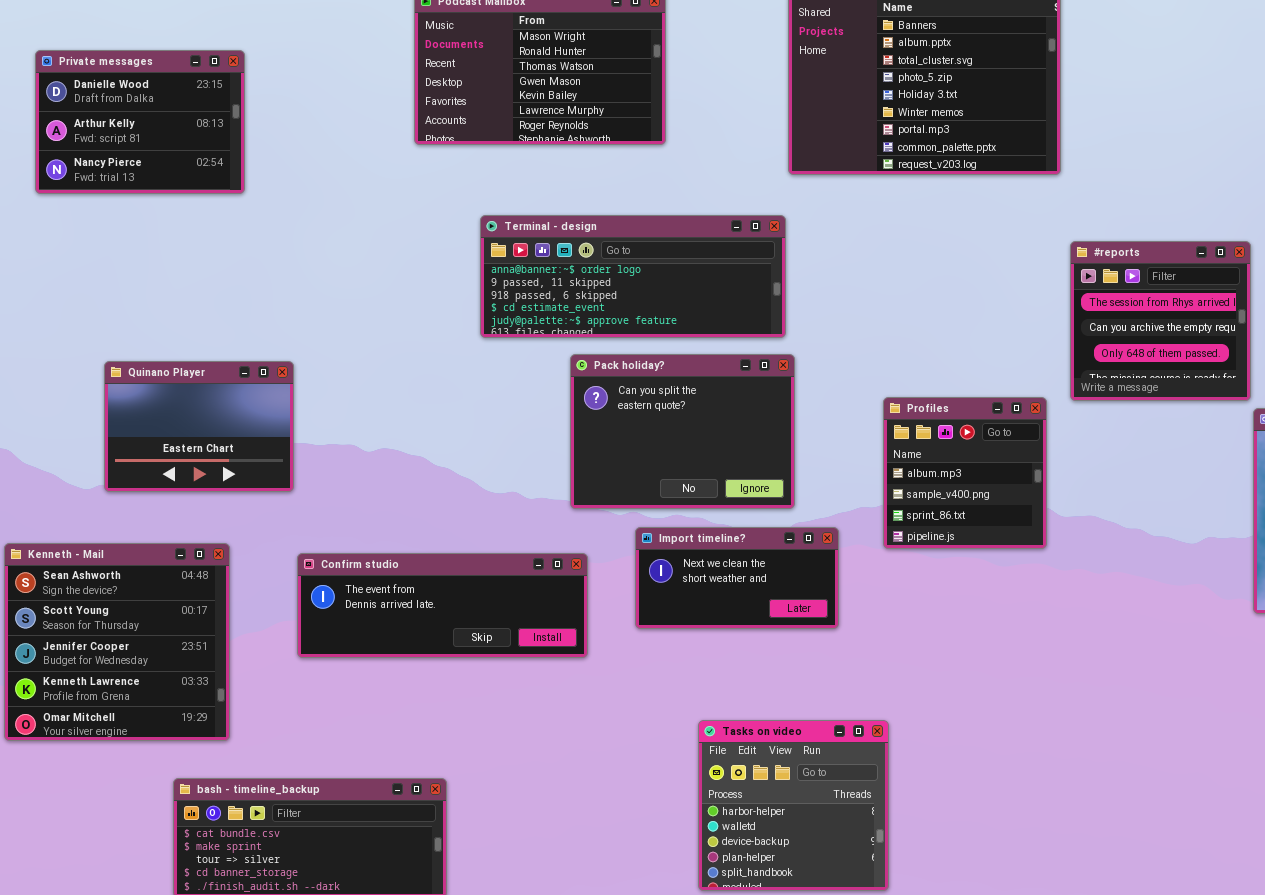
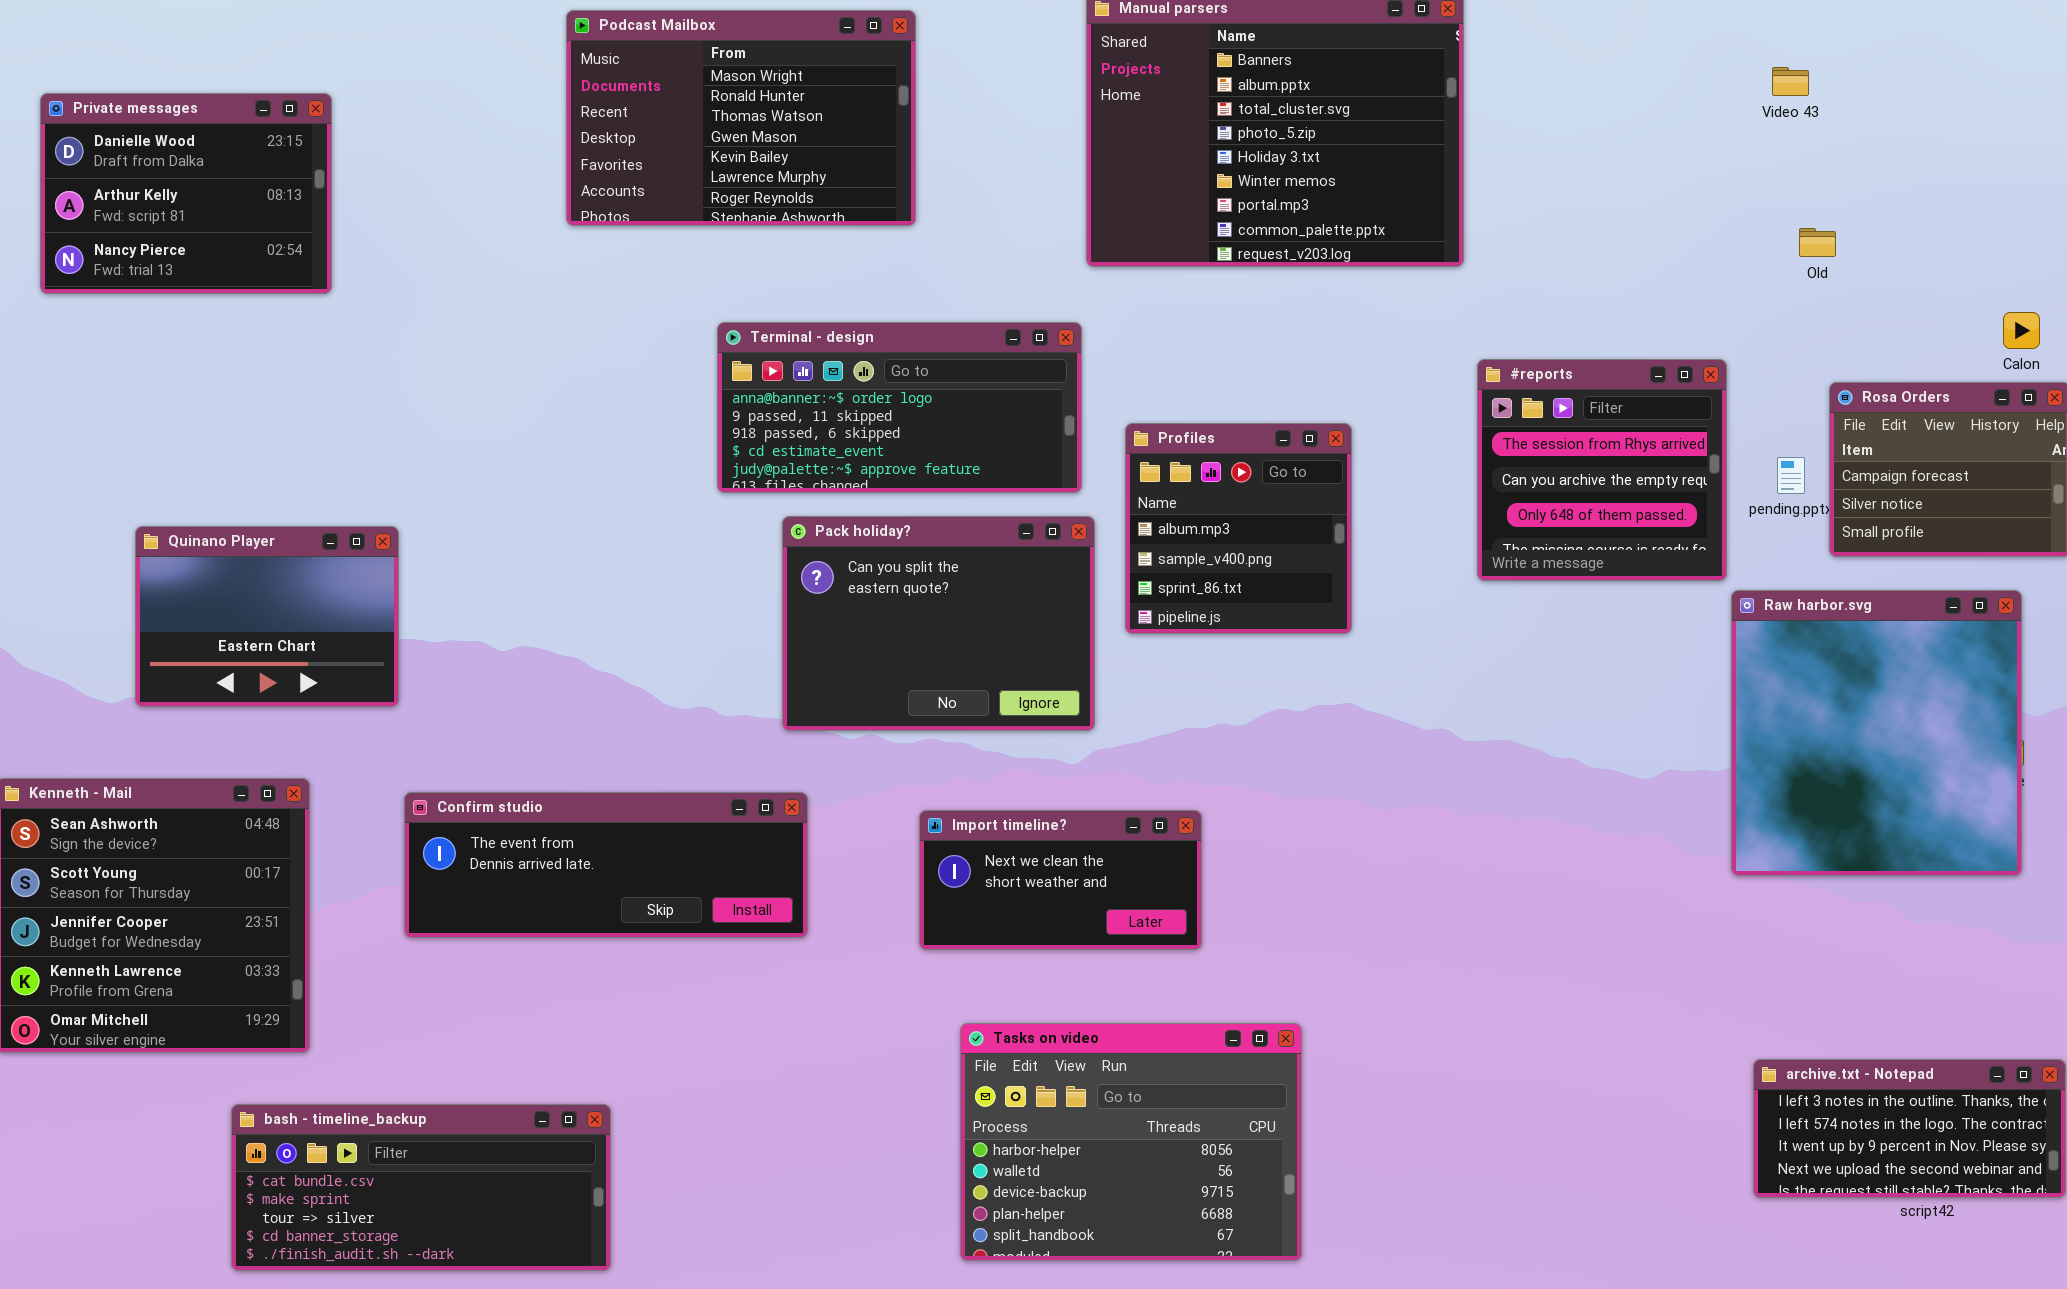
Terminal - design: [480,215,786,338] -> [717,322,1082,493], resized
Profiles: [883,397,1047,549] -> [1125,423,1352,634], moved
Import timeline?: [635,527,839,629] -> [919,810,1202,950], moved
Tasks on video: [698,720,889,891] -> [960,1023,1302,1261], resized

